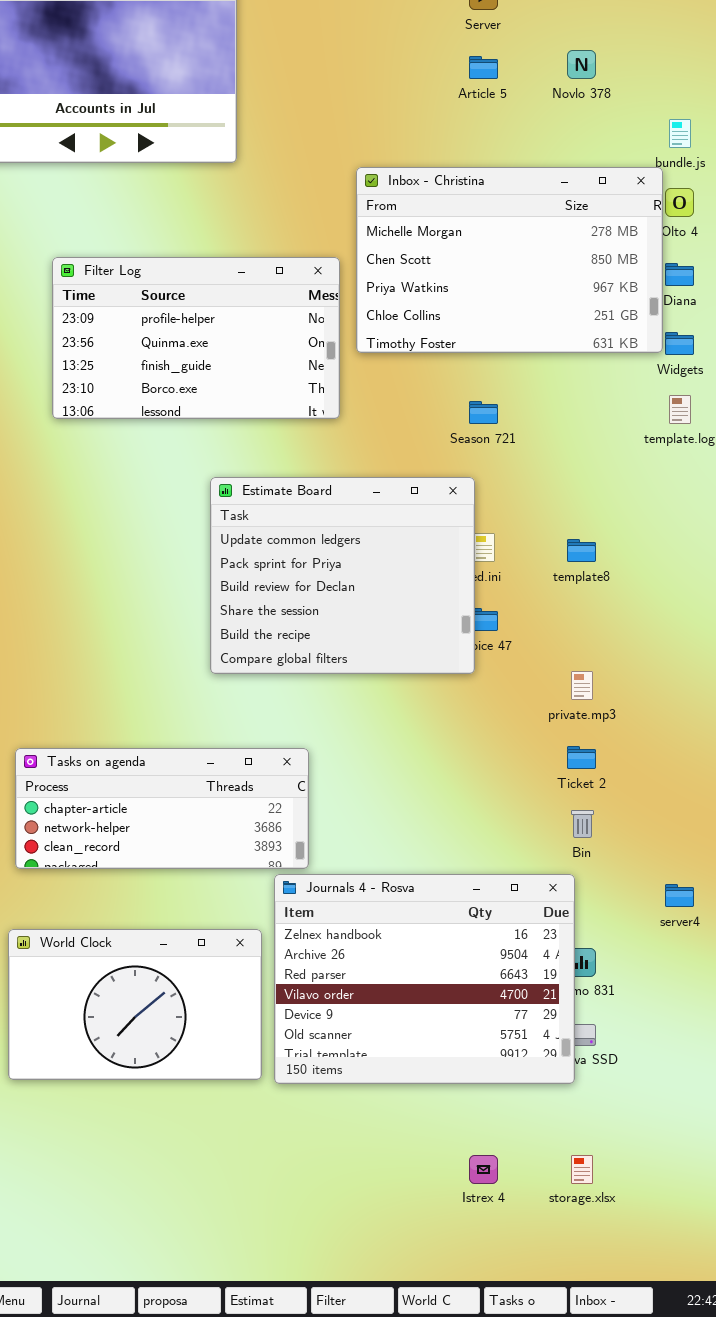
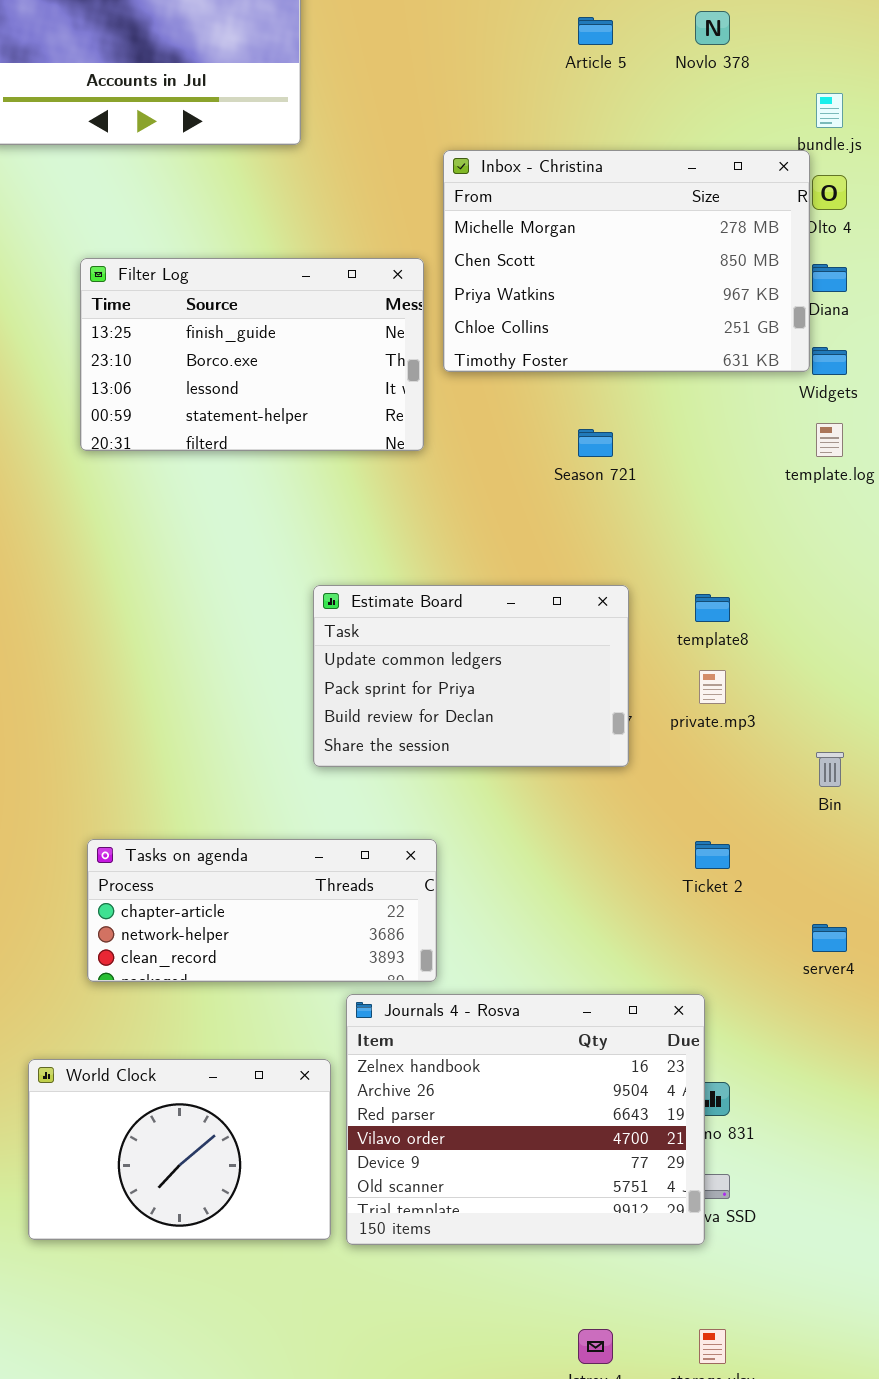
Filter Log: [52,257,340,419] -> [80,258,424,451], scrolled down 2 rows
Estimate Board: [210,477,475,674] -> [313,585,629,767], moved, resized
private.mp3: [571,671,593,700] -> [699,670,726,704], moved
Tasks on agenda: [15,748,309,869] -> [87,839,437,982], moved
Bin: [571,810,594,838] -> [816,752,844,787], moved
server4: [665,884,694,907] -> [812,924,847,952], moved

